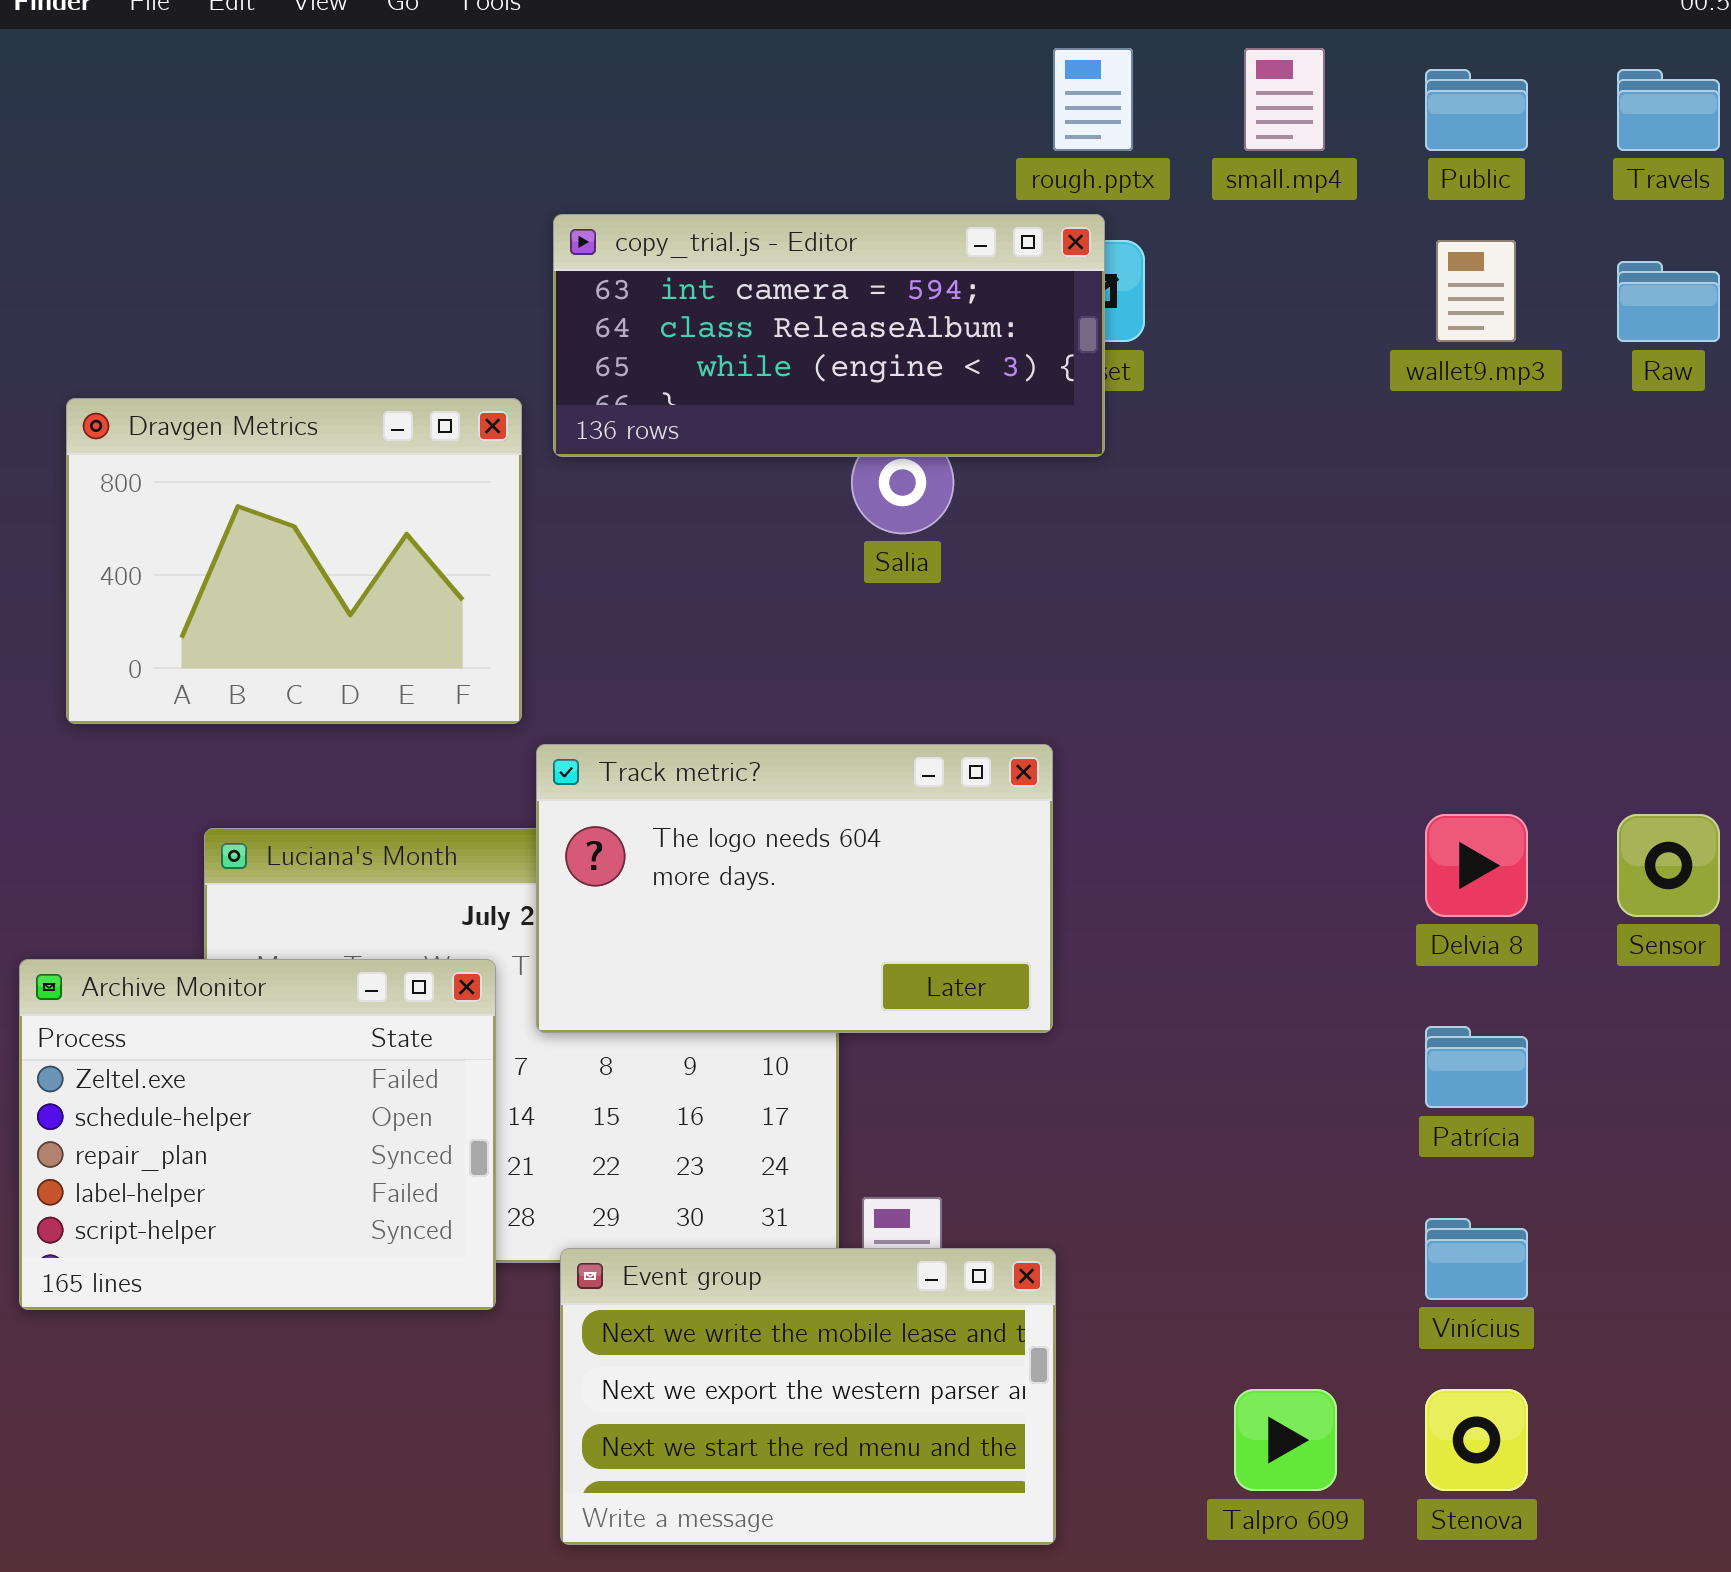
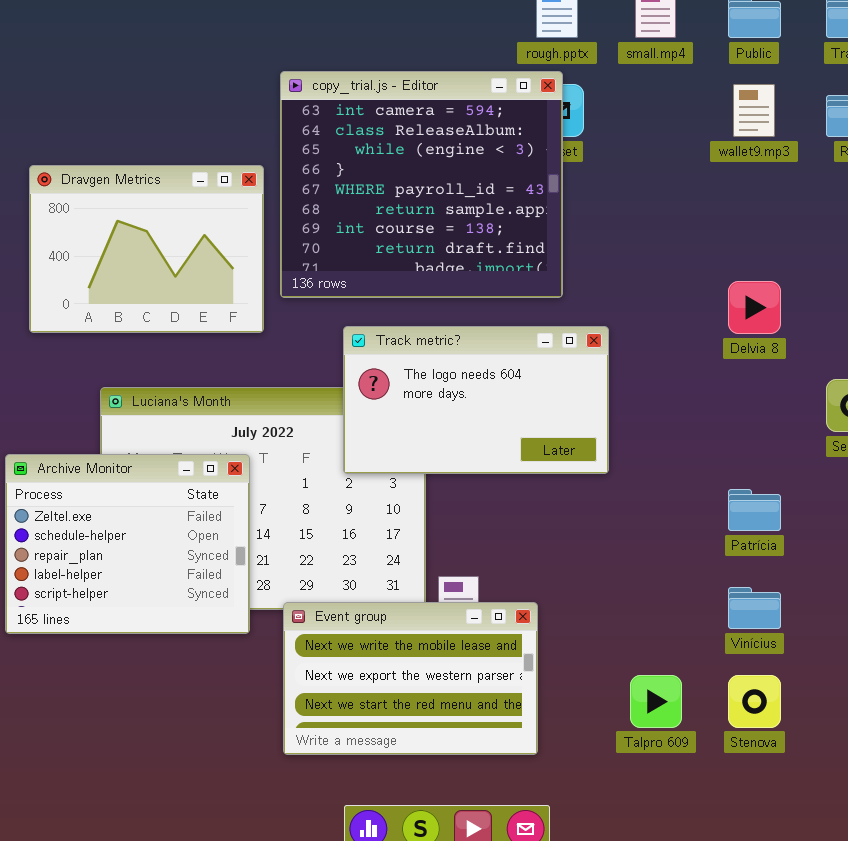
copy_trial.js - Editor: [553,214,1105,457] -> [280,71,563,298], resized
Track metric?: [536,744,1053,1033] -> [343,326,609,474], moved
Delvia 8: [1425,814,1528,917] -> [728,281,781,334], moved

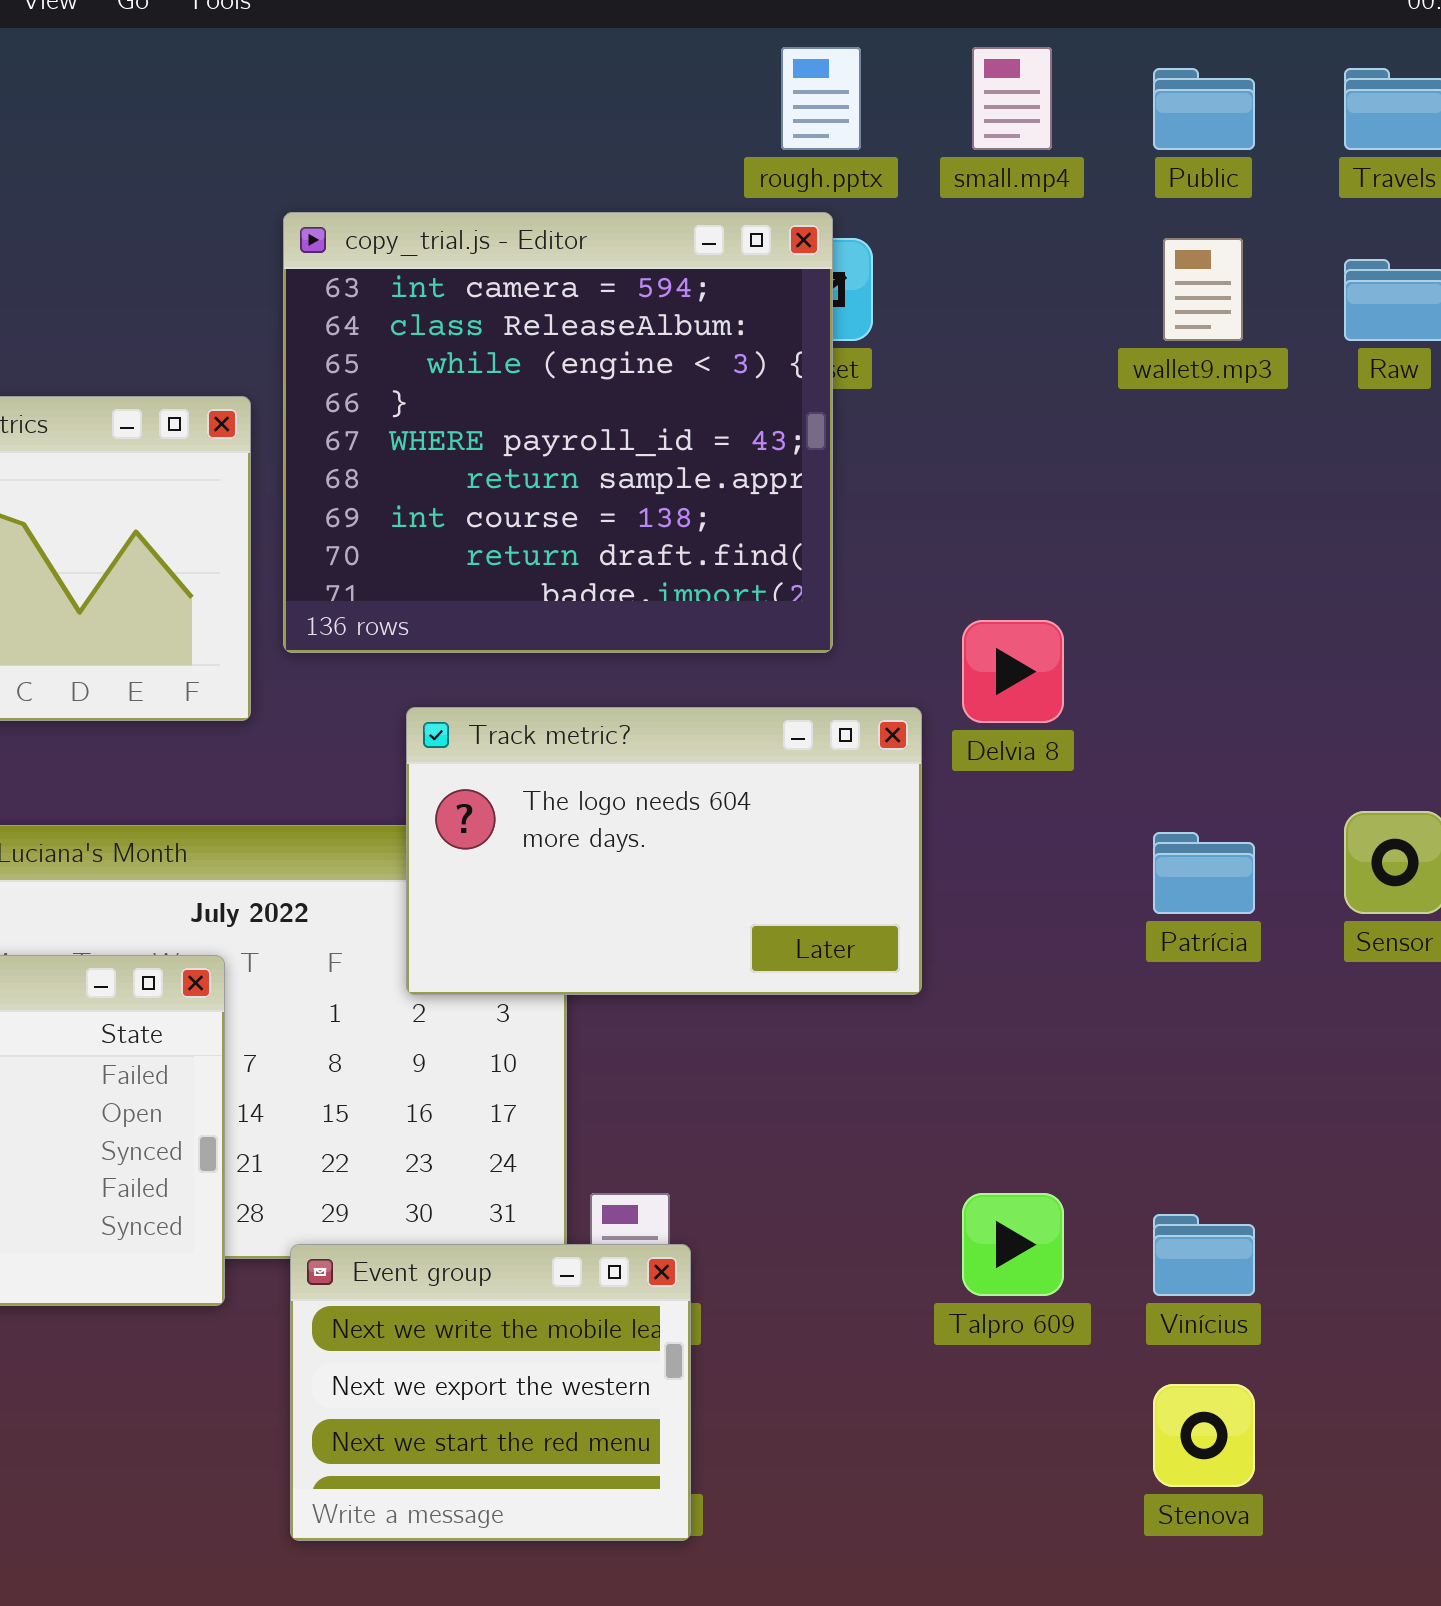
Delvia 8: [728,281,781,334] -> [962,620,1064,723], moved
Patrícia: [728,489,781,531] -> [1153,832,1255,914], moved
Event group: [283,602,538,755] -> [290,1244,691,1541], resized
Talpro 609: [630,675,682,728] -> [962,1193,1064,1296], moved

